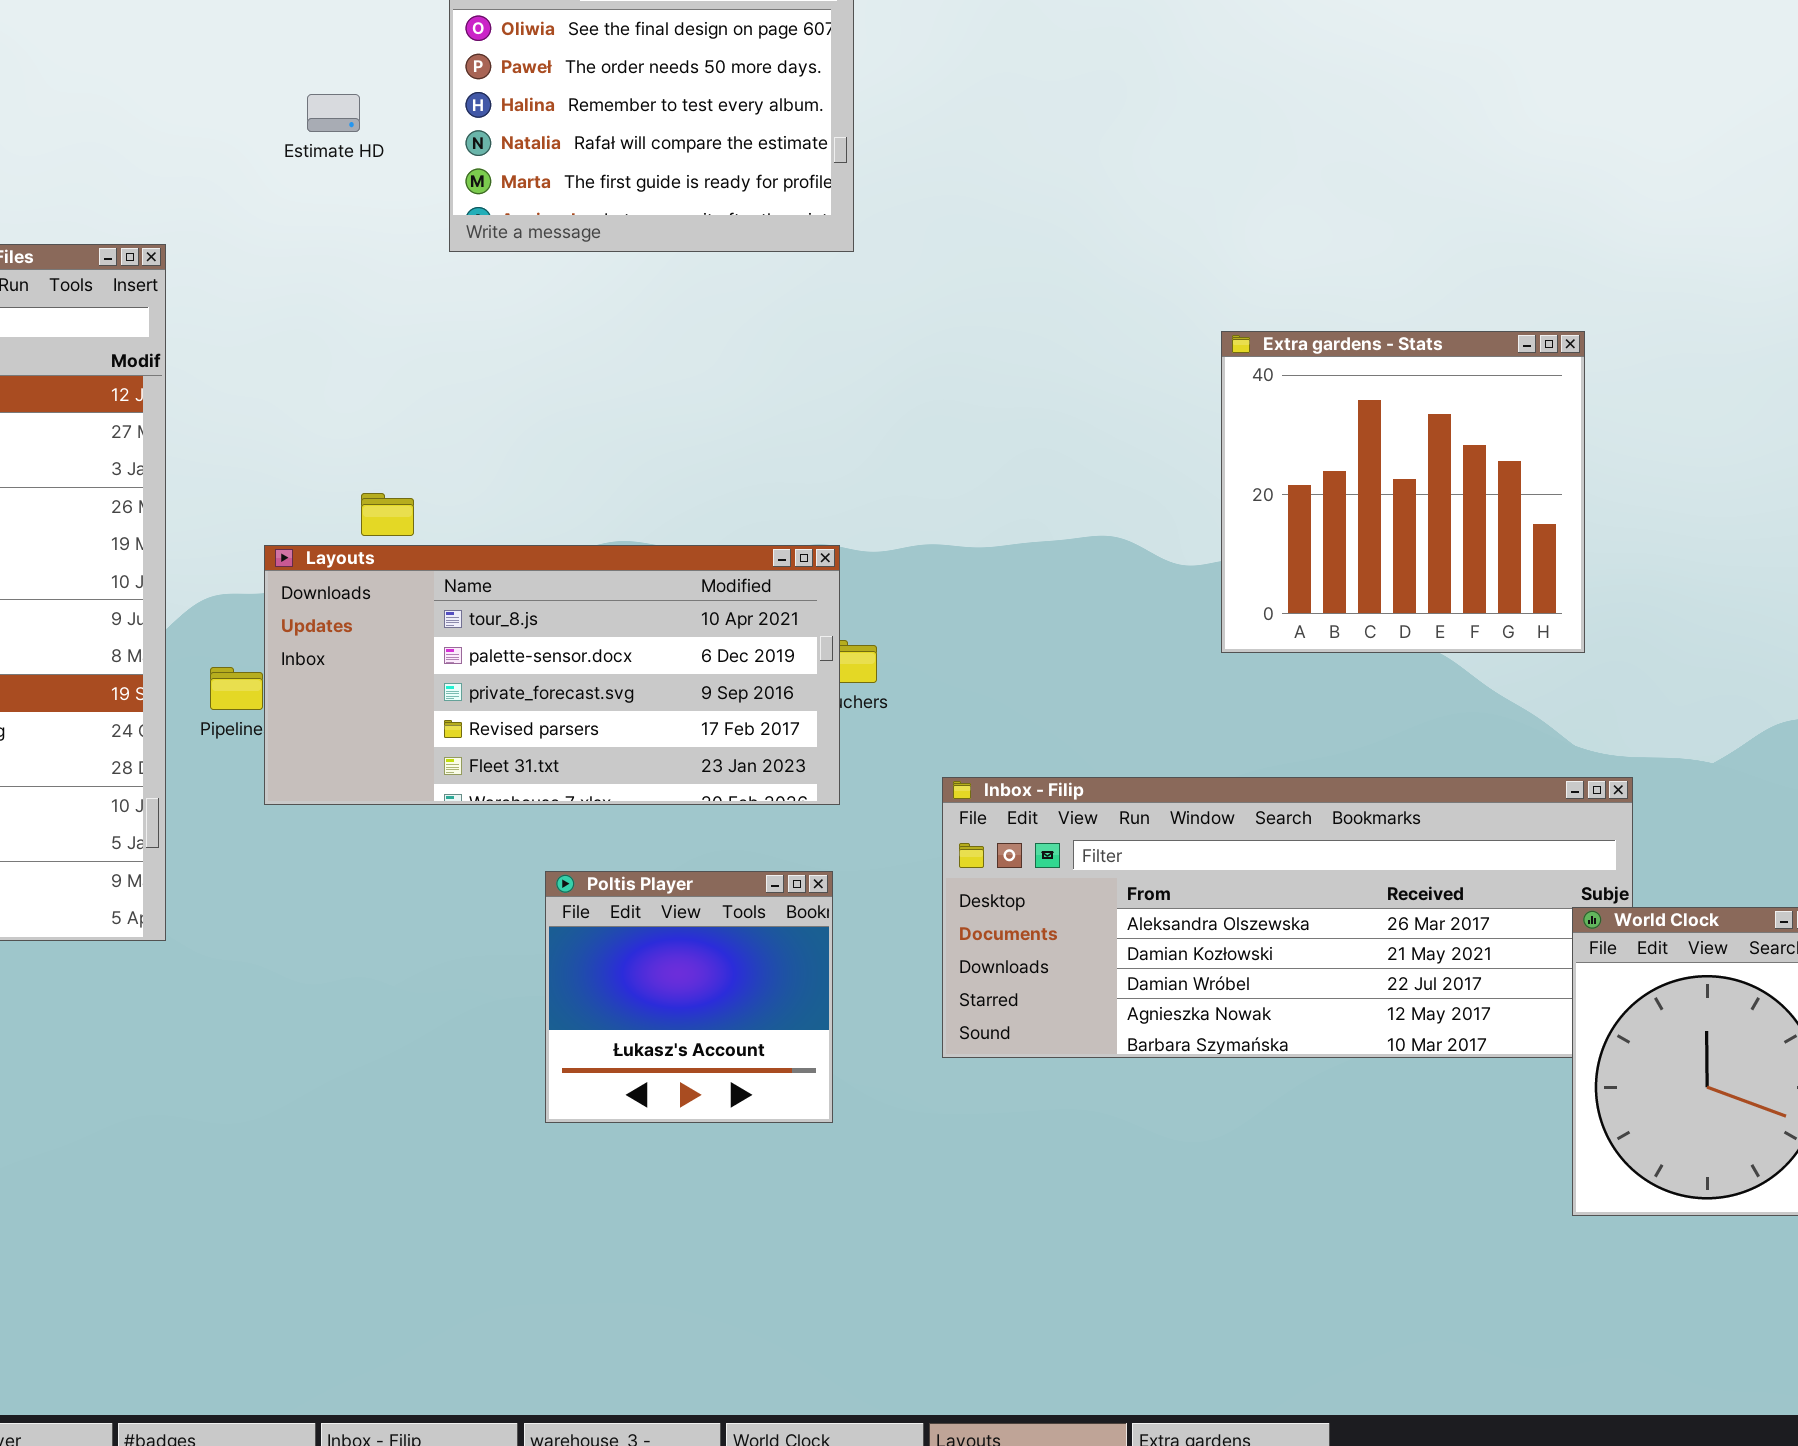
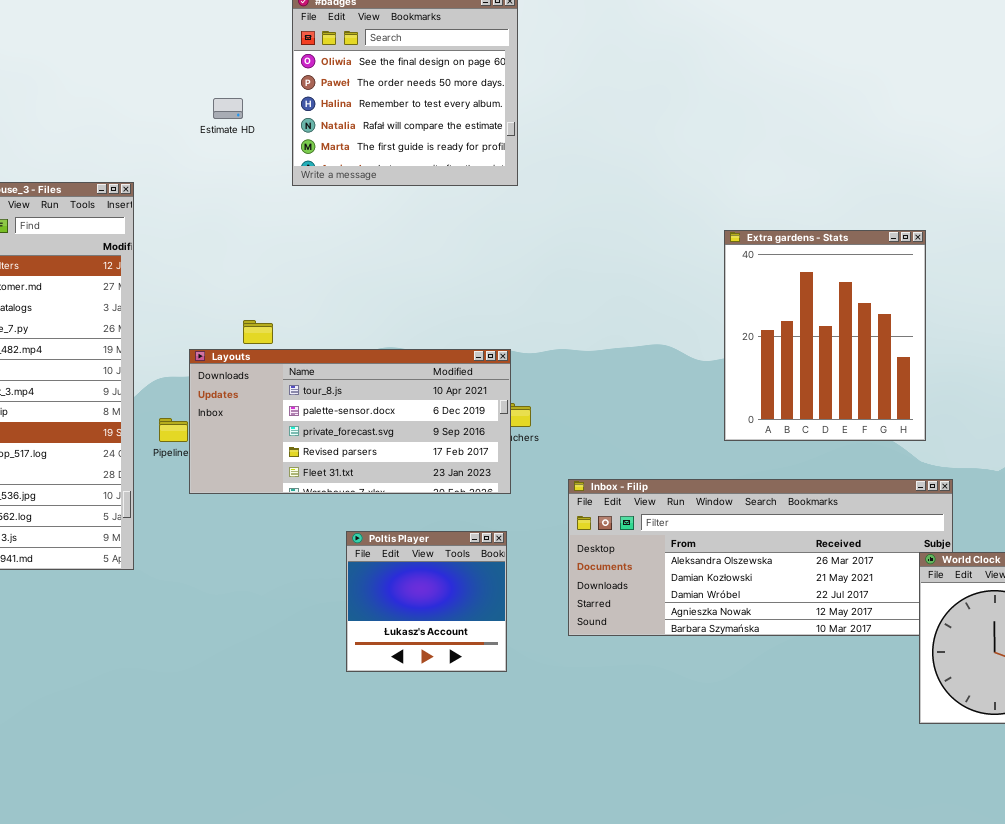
Extra gardens - Stats: [1221,331,1585,653] -> [724,230,926,441], resized

